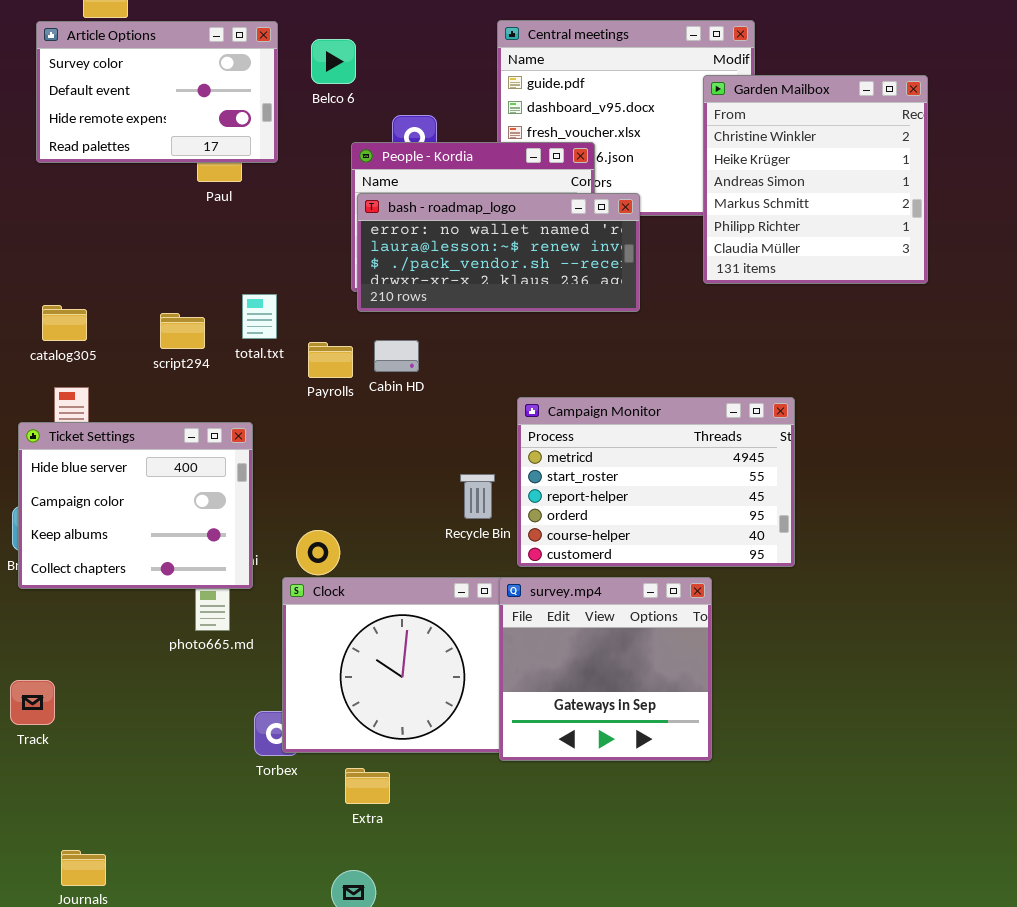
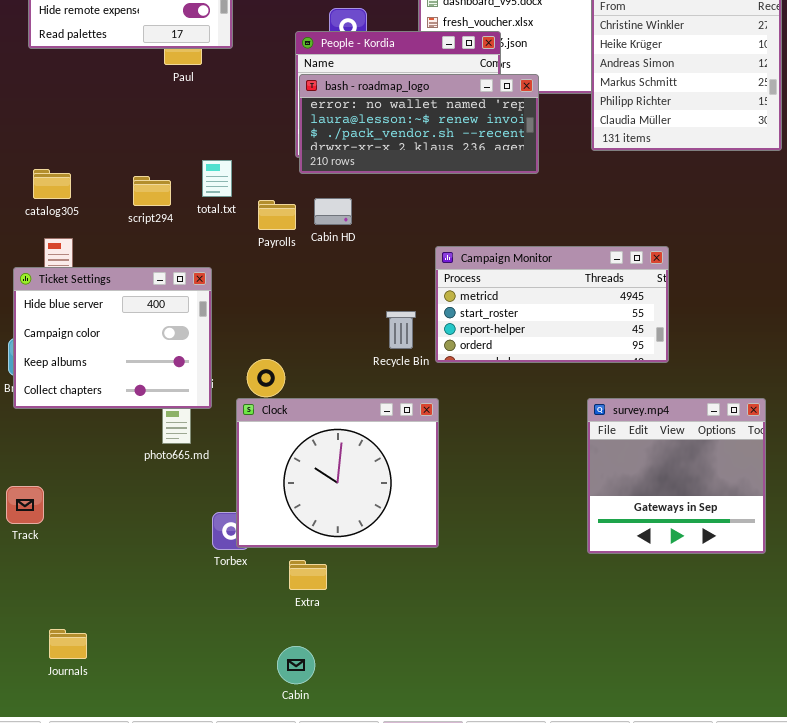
Campaign Monitor: [517,397,795,567] -> [435,246,669,363], resized
survey.mp4: [499,577,712,761] -> [587,398,766,554], moved

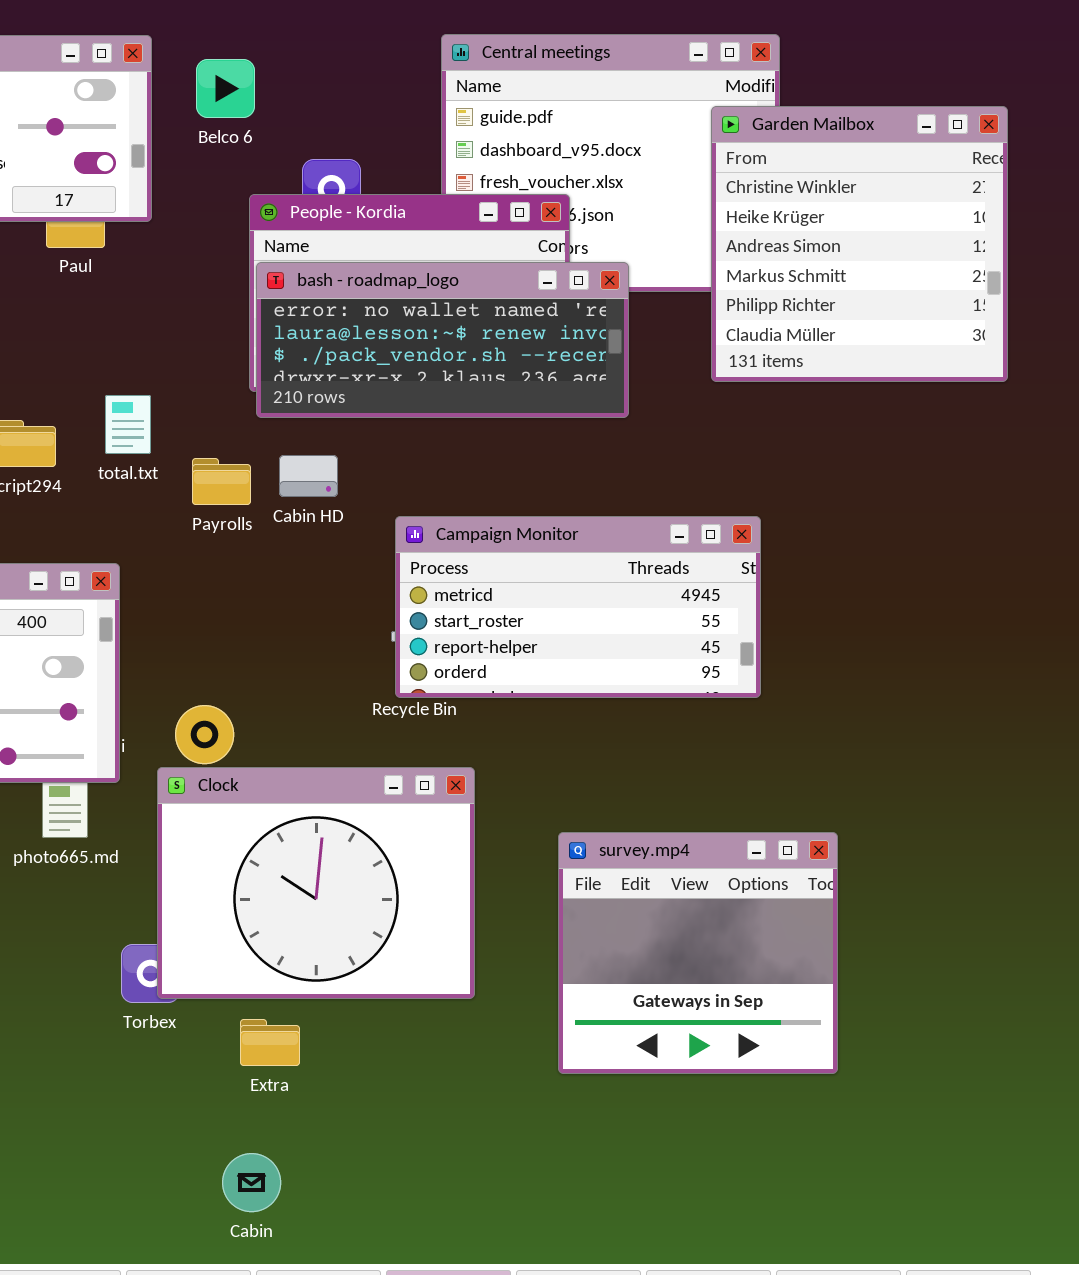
Campaign Monitor: [435,246,669,363] -> [395,516,761,698], moved
survey.mp4: [587,398,766,554] -> [558,832,838,1074], moved

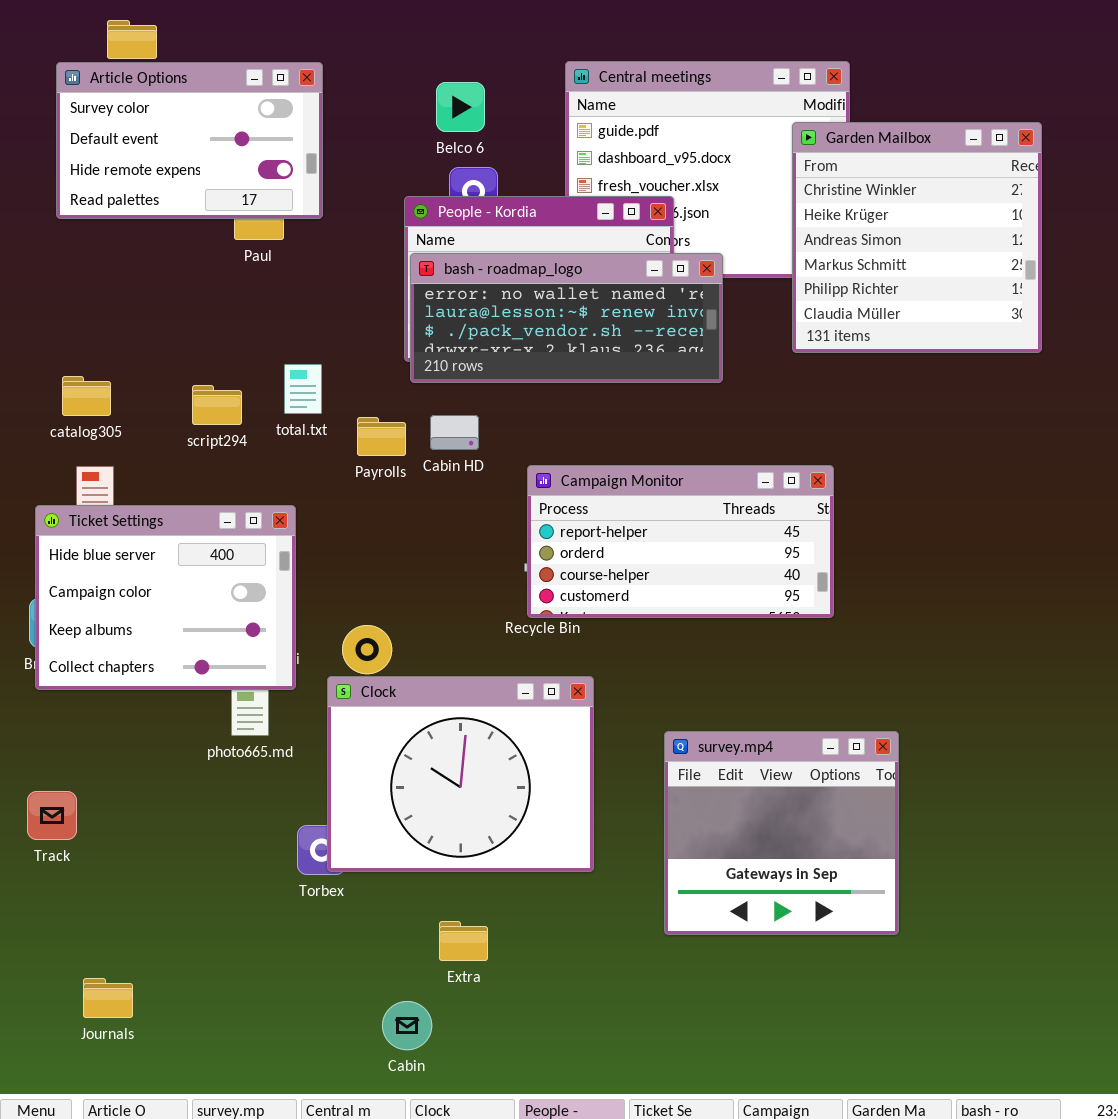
Belco 6: [196,59,255,118] -> [436,82,485,132], moved
Campaign Monitor: [395,516,761,698] -> [527,465,834,618], scrolled down 2 rows
Extra: [240,1019,300,1066] -> [439,921,488,961], moved

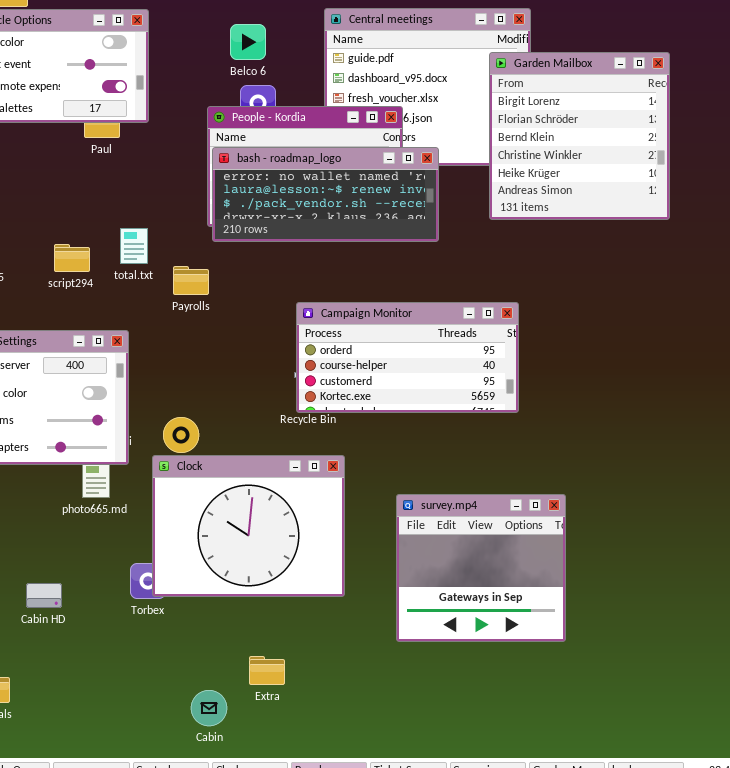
Garden Mailbox: [792,122,1042,353] -> [489,52,670,220], scrolled up 3 rows
Cabin HD: [430,415,479,450] -> [26,583,62,608], moved
Campaign Monitor: [527,465,834,618] -> [296,302,519,413], scrolled down 1 row
Extra: [439,921,488,961] -> [249,656,285,685], moved

